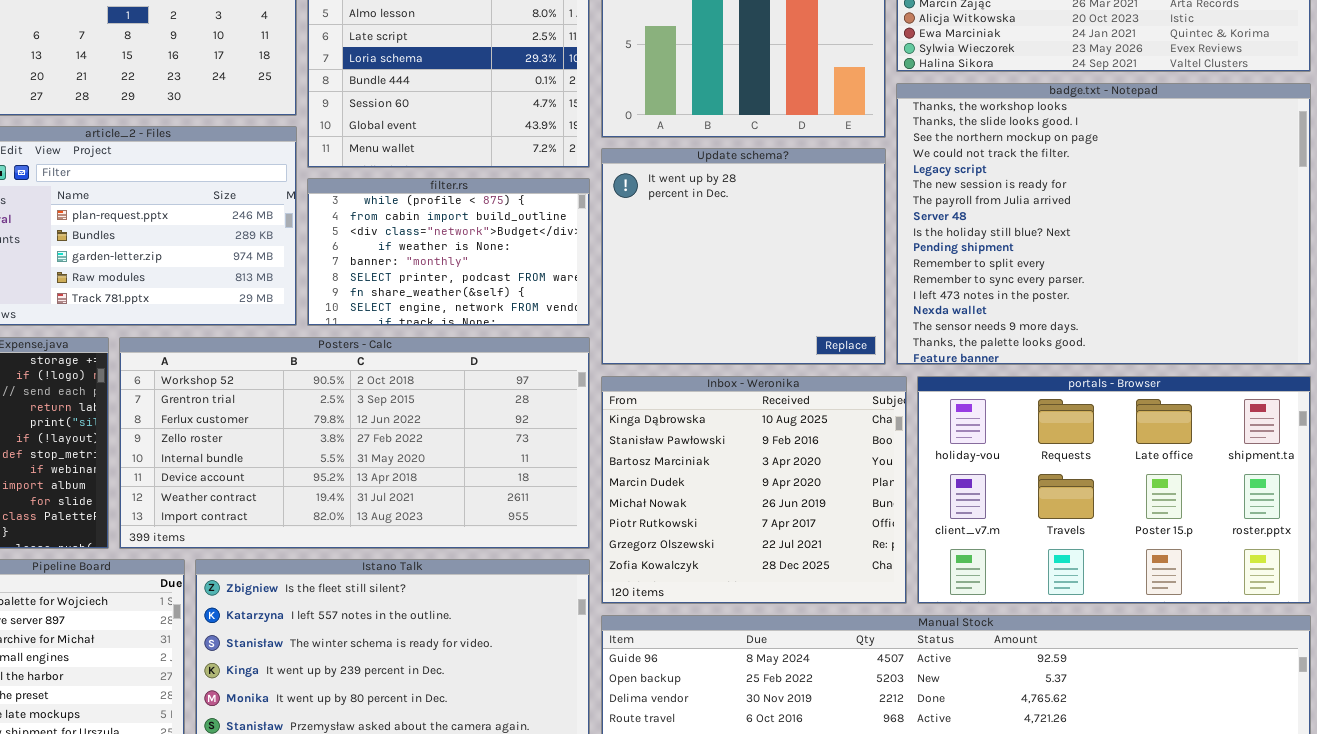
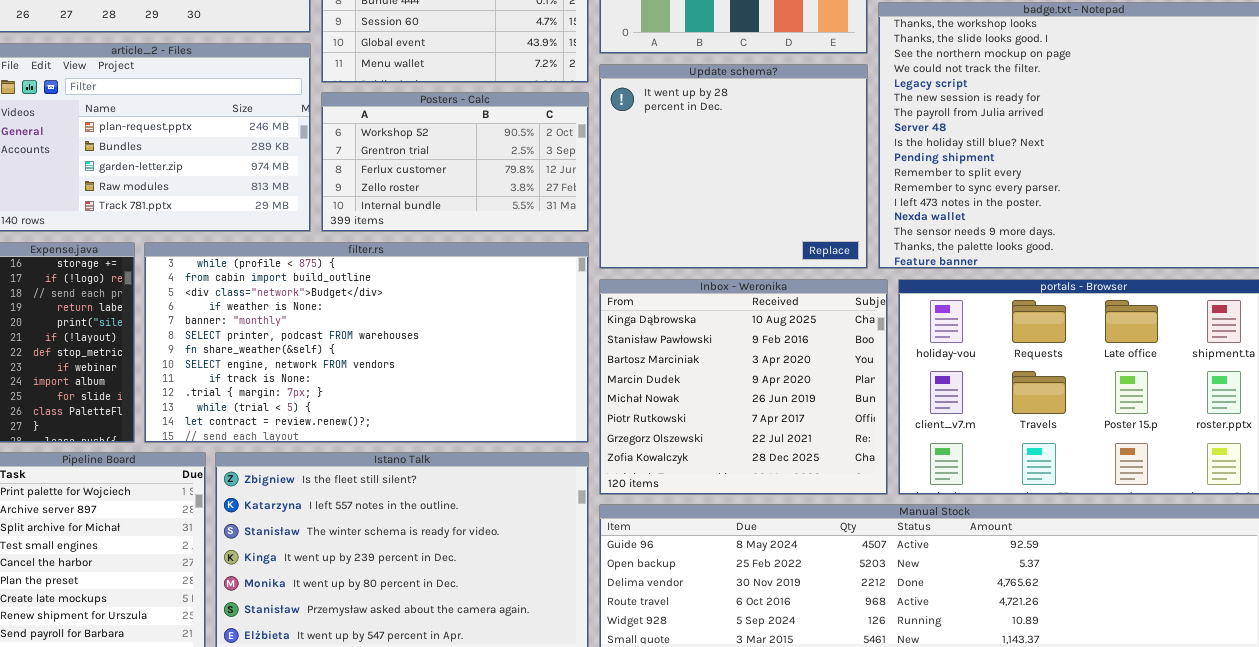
filter.rs: [307,178,590,326] -> [144,242,589,443], moved, resized
Posters - Calc: [119,337,590,549] -> [321,92,589,232], moved, resized

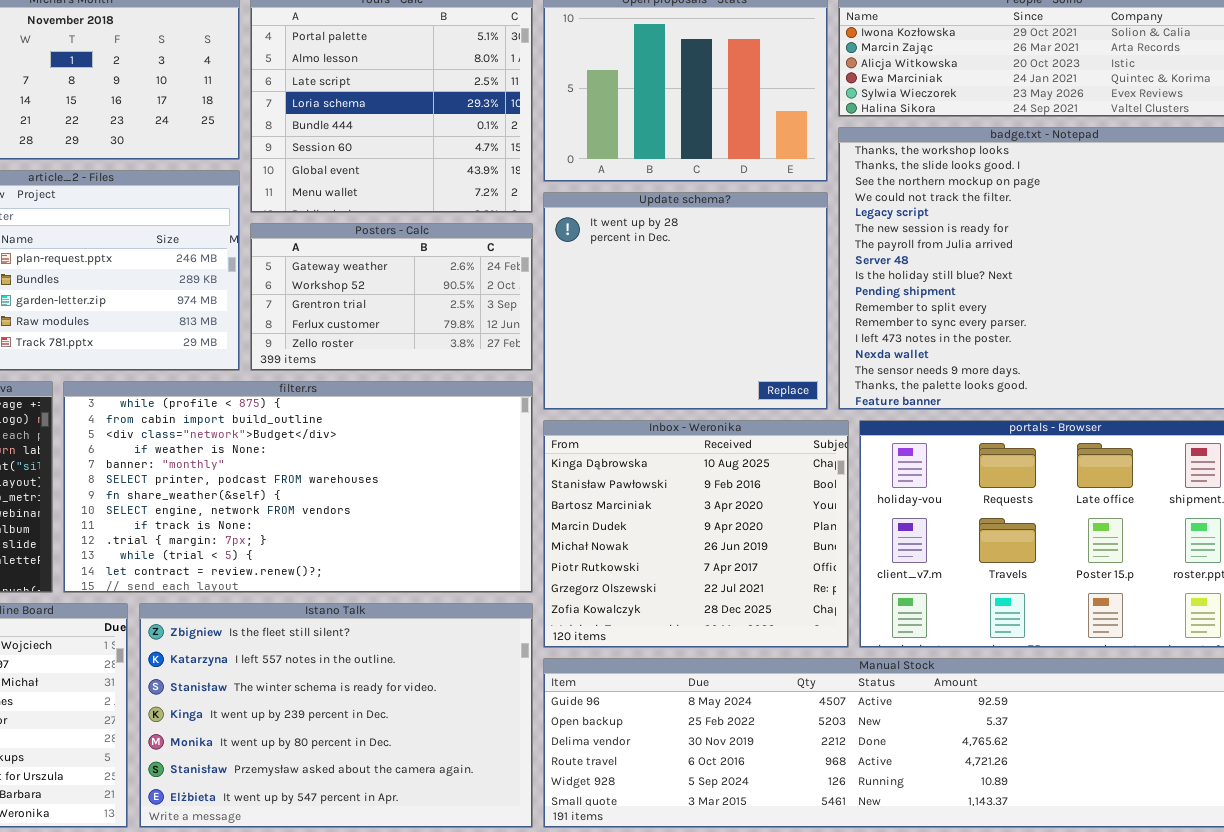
Posters - Calc: [321,92,589,232] -> [250,223,533,371], scrolled up 1 row

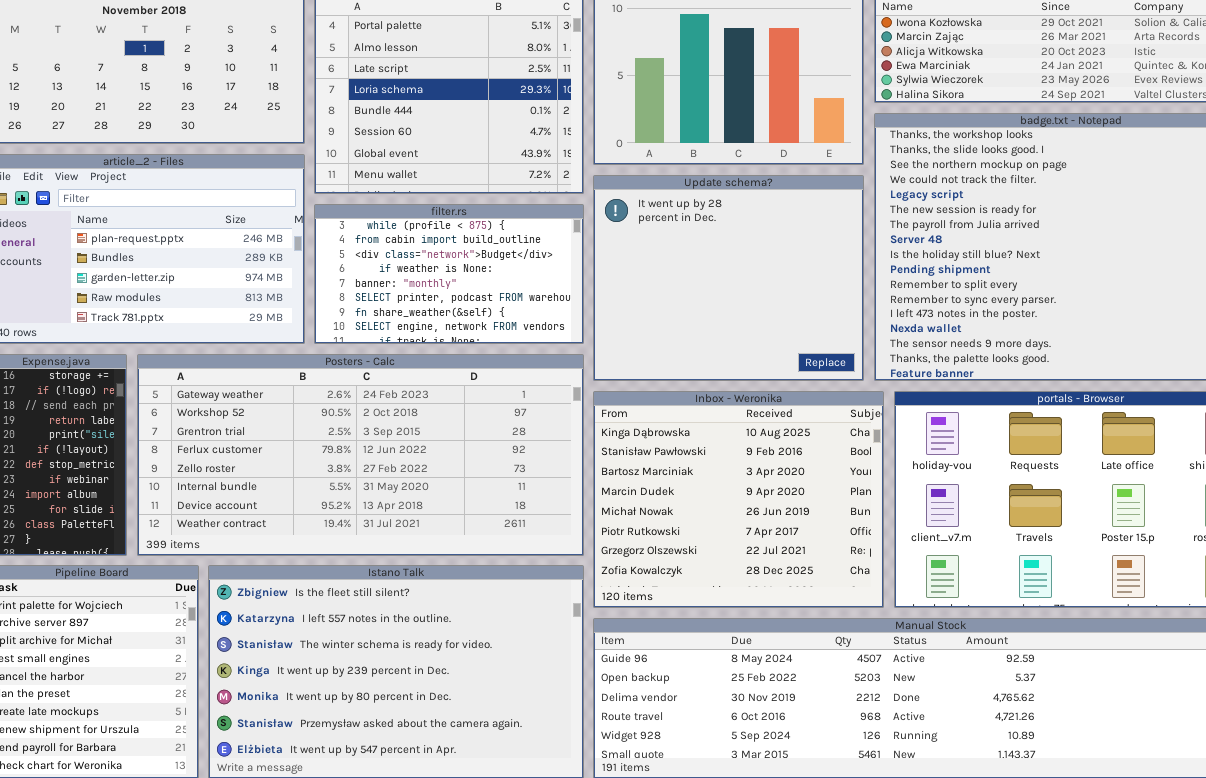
Posters - Calc: [250,223,533,371] -> [137,354,584,556], moved, resized
filter.rs: [63,381,533,593] -> [314,204,584,344], moved, resized

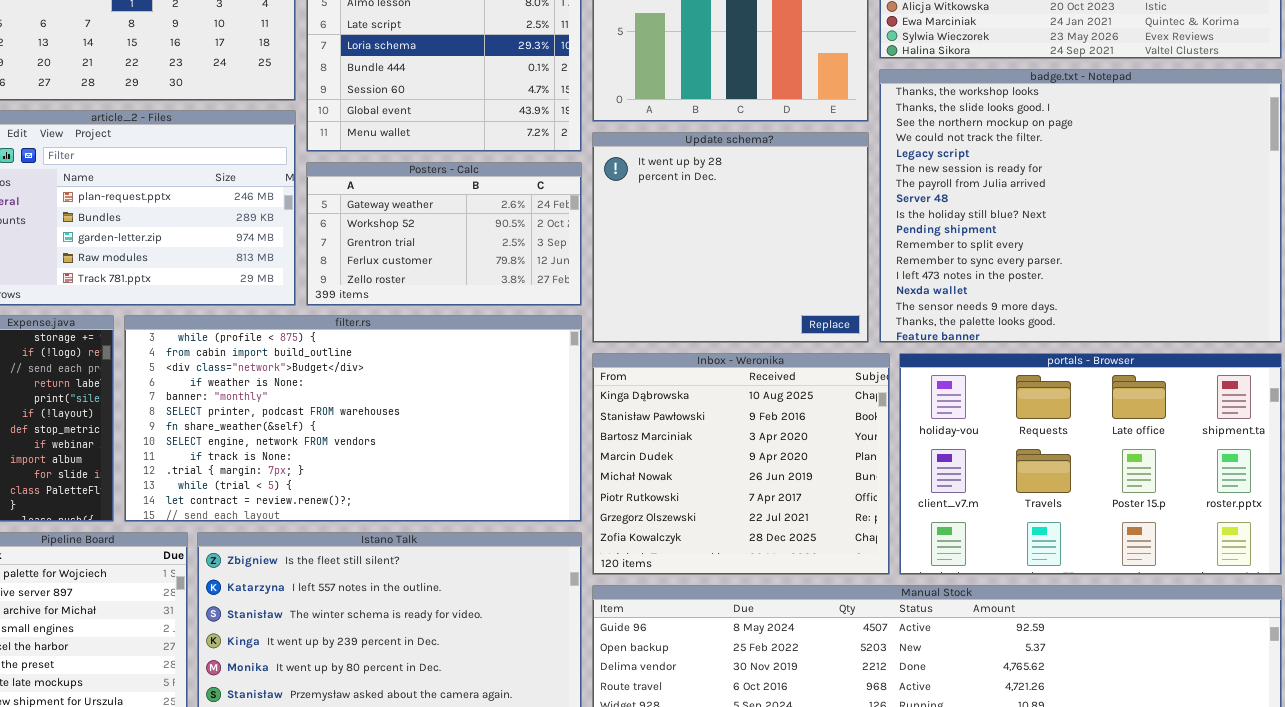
filter.rs: [314,204,584,344] -> [124,315,582,522], moved, resized
Posters - Calc: [137,354,584,556] -> [306,162,582,306], moved, resized

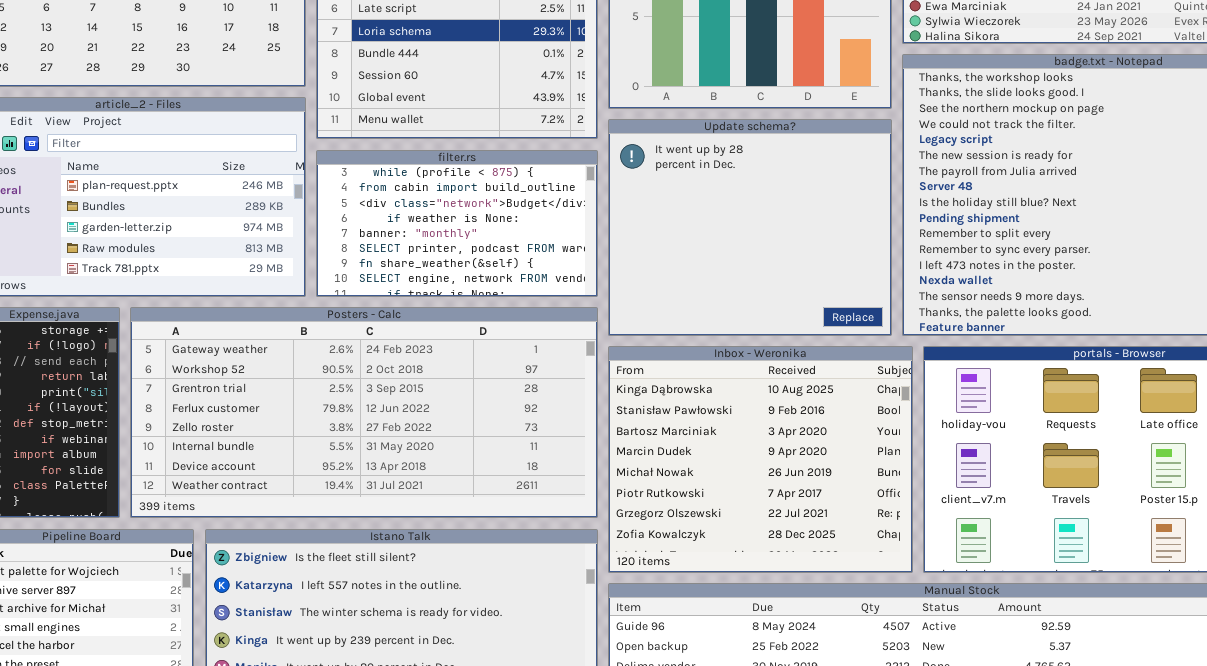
Posters - Calc: [306,162,582,306] -> [130,307,598,518], moved, resized
filter.rs: [124,315,582,522] -> [316,150,598,297], moved, resized

